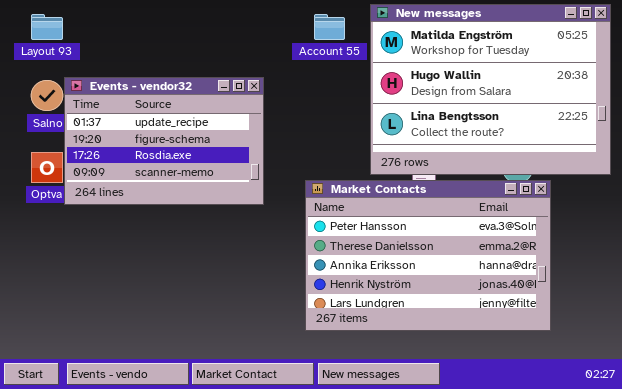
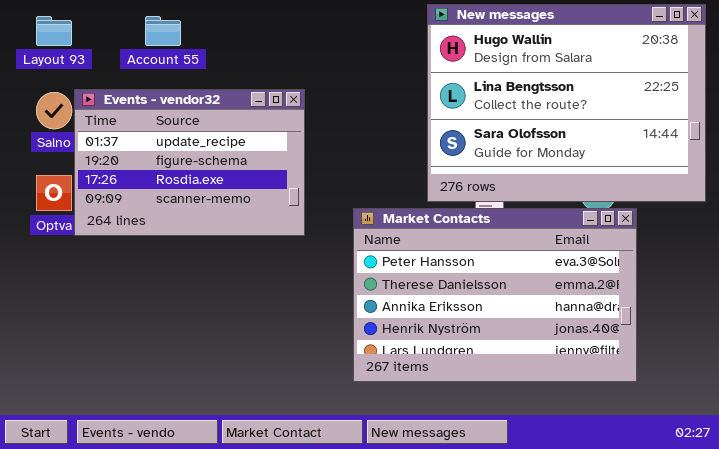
New messages: [370,4,611,175] -> [427,4,706,202], scrolled down 1 row
Account 55: [314,14,345,40] -> [145,16,181,46], moved

